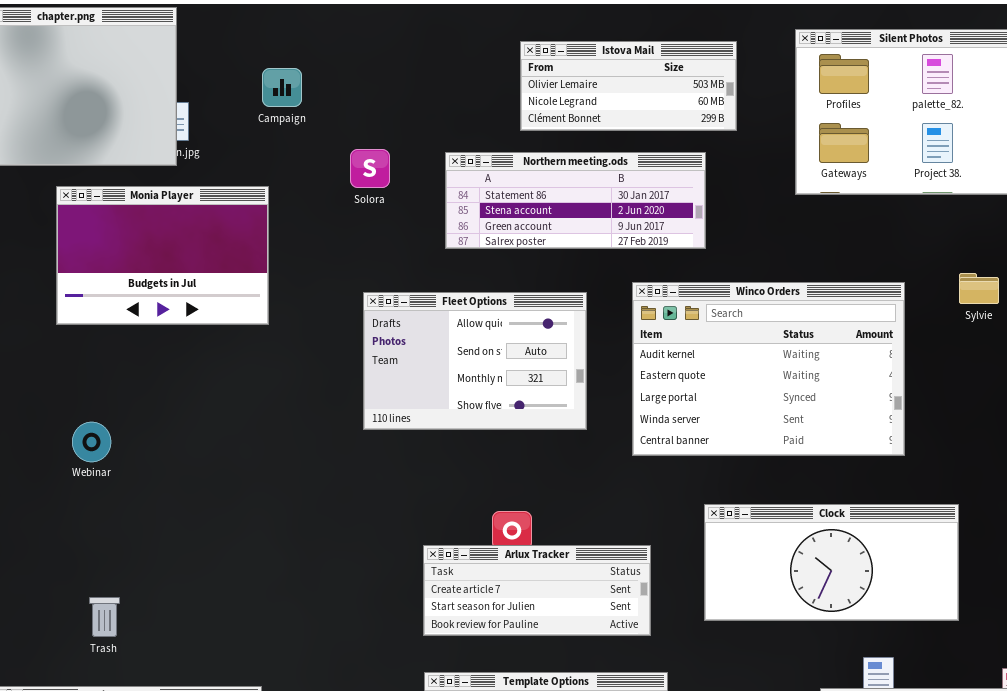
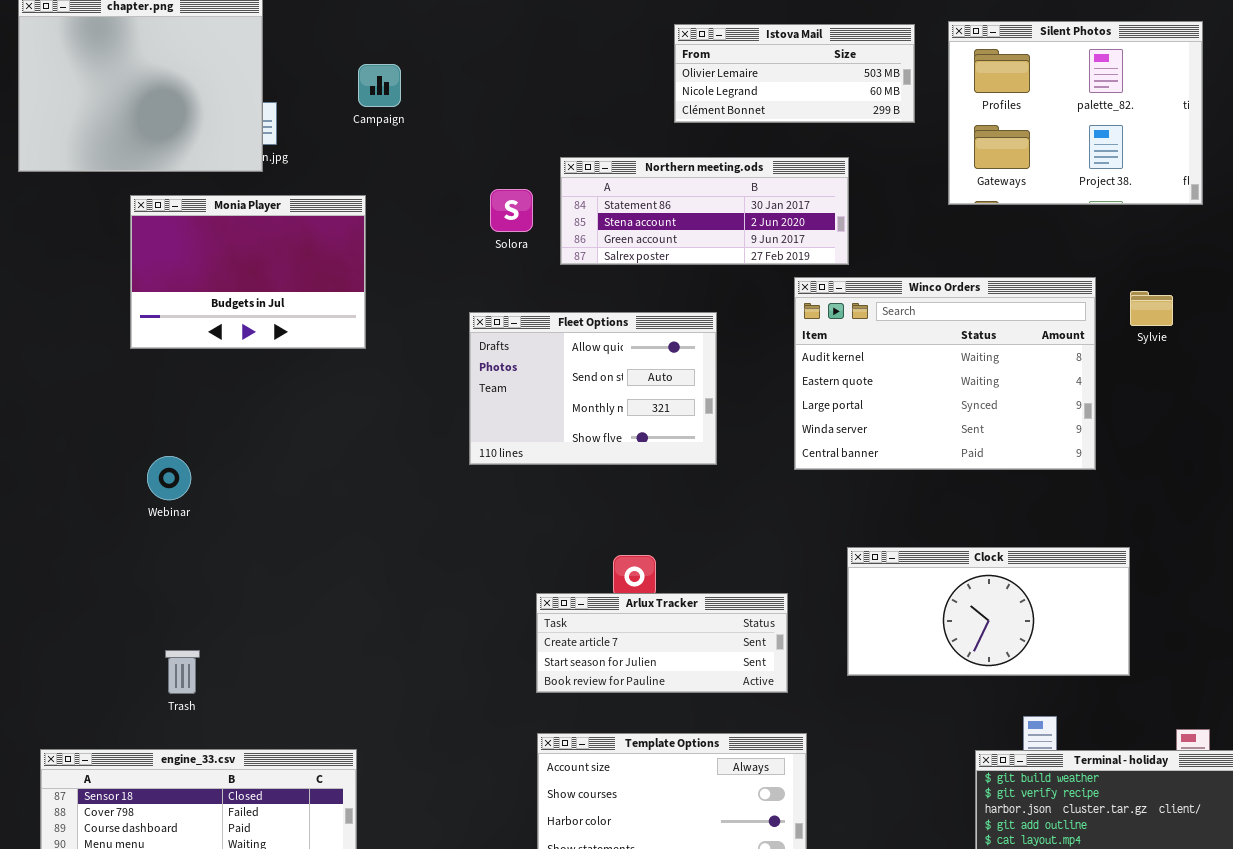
Istova Mail: [520,41,737,131] -> [674,24,915,123], moved
Solora: [350,149,390,188] -> [490,189,533,232], moved
Winco Orders: [632,282,905,456] -> [794,277,1096,470], moved

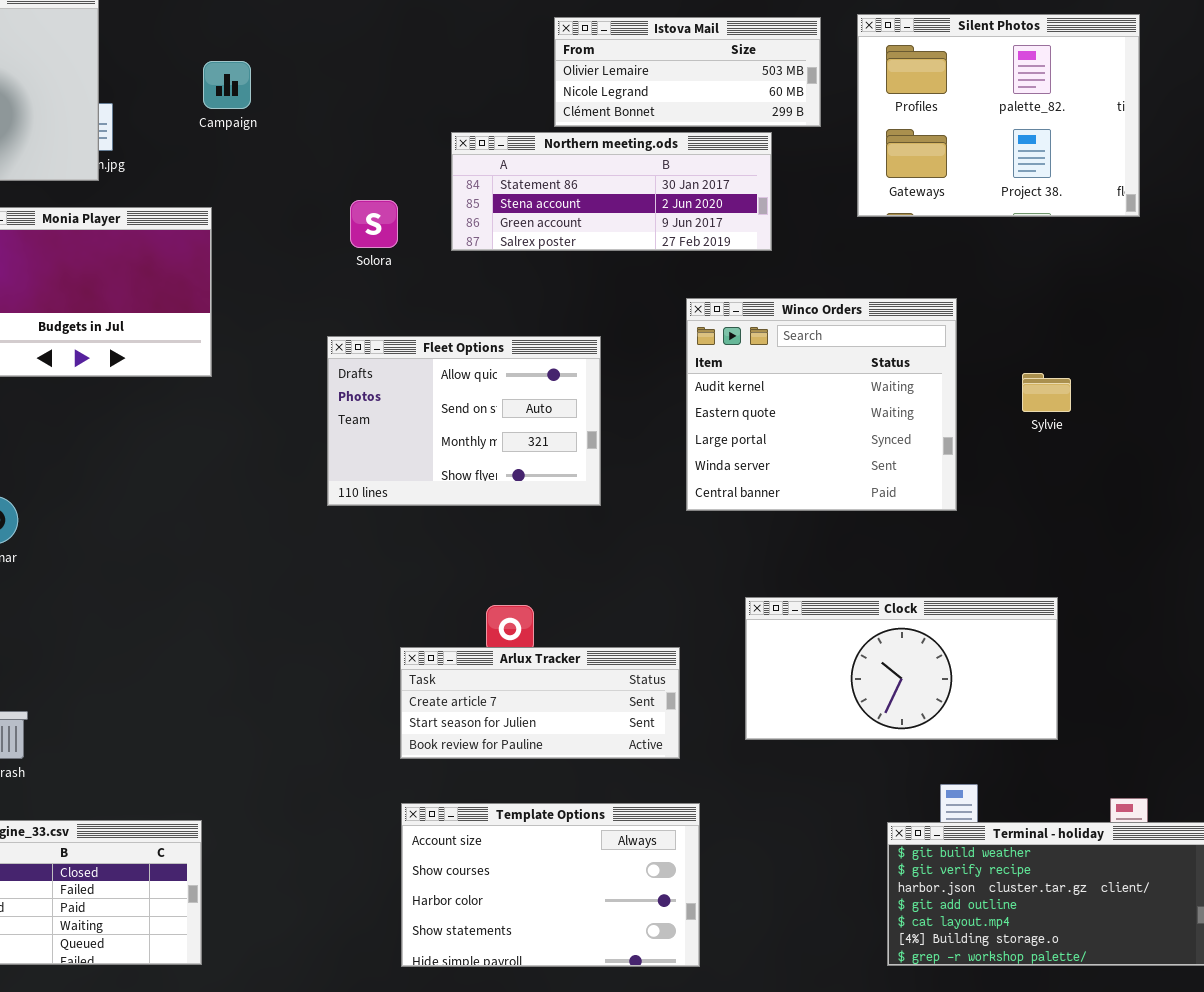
Northern meeting.ods: [560,157,849,265] -> [451,132,772,251], moved
Winco Orders: [794,277,1096,470] -> [686,298,957,511], resized
Sylvie: [1130,291,1173,326] -> [1022,373,1071,412], moved

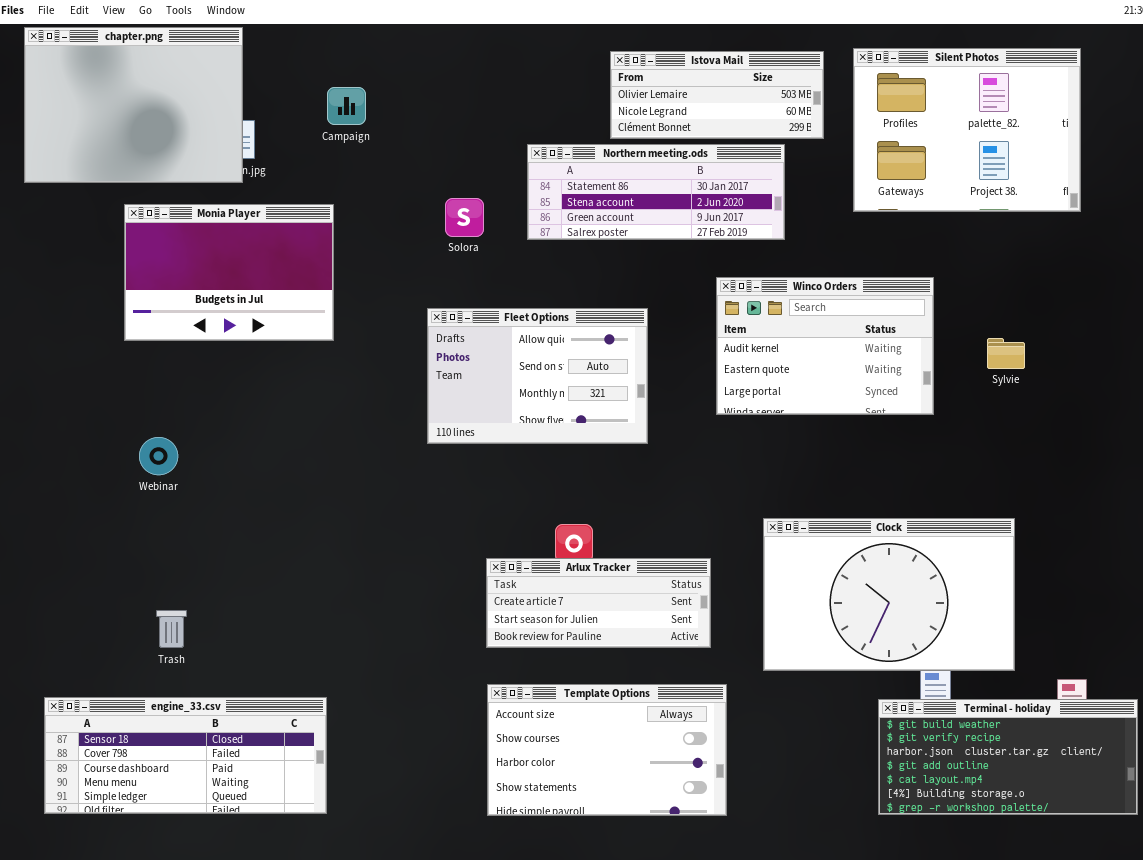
Winco Orders: [686,298,957,511] -> [716,277,934,415], resized
Clock: [745,597,1058,740] -> [763,518,1015,671], resized

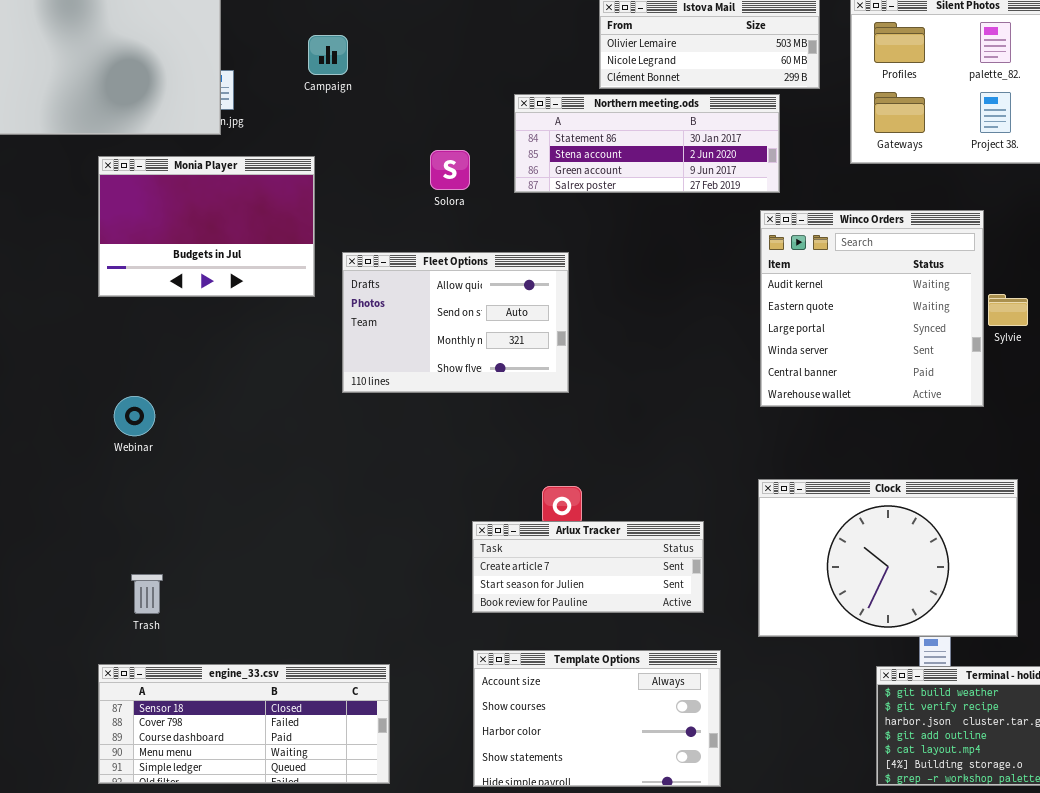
Winco Orders: [716,277,934,415] -> [760,210,984,407], moved, resized
Fleet Options: [427,308,648,444] -> [342,252,569,393], moved
engine_33.csv: [44,697,327,814] -> [98,664,390,784], moved

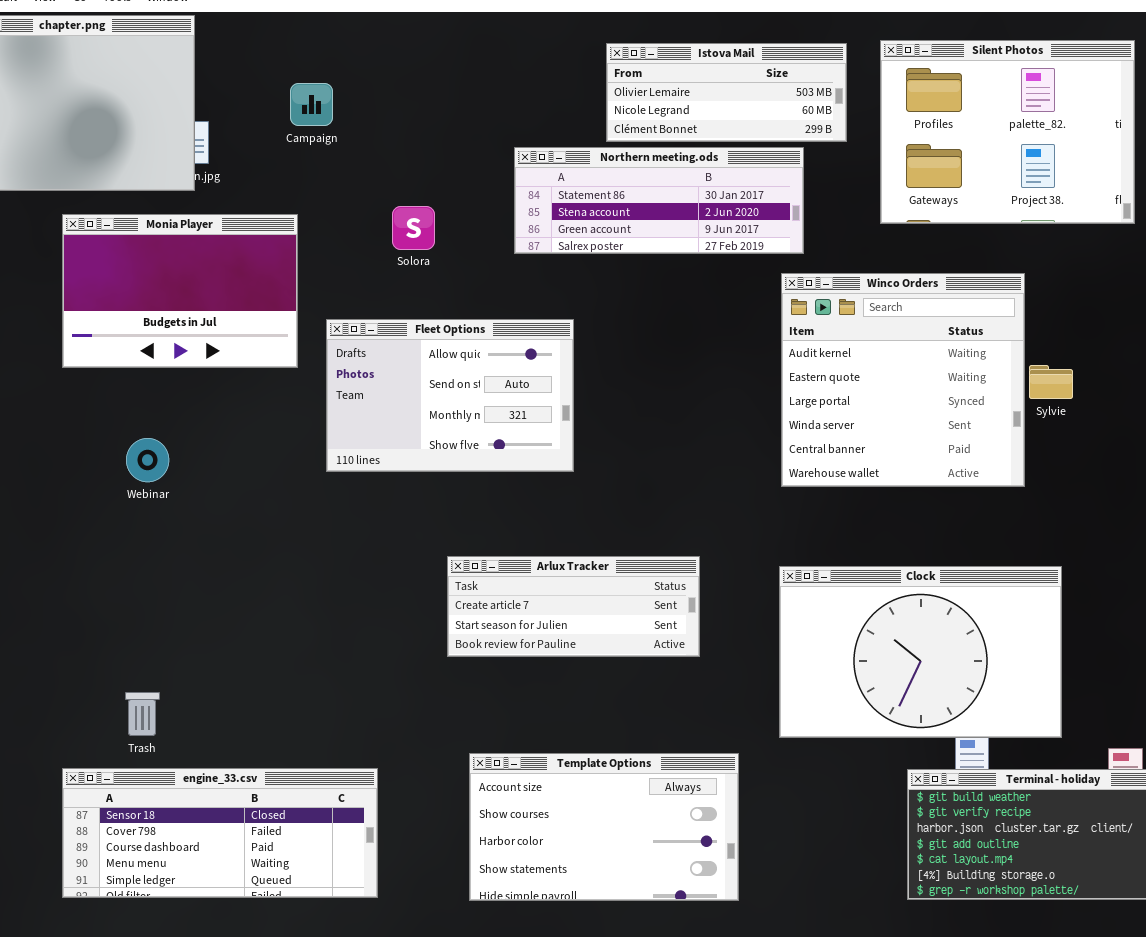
Solora: [430,150,470,190] -> [392,206,435,250], moved
Webinar: [114,396,155,436] -> [126,438,169,482], moved
Arlux Tracker: [472,521,704,613] -> [447,556,700,657], moved
Trash: [131,574,163,614] -> [125,692,160,736], moved

